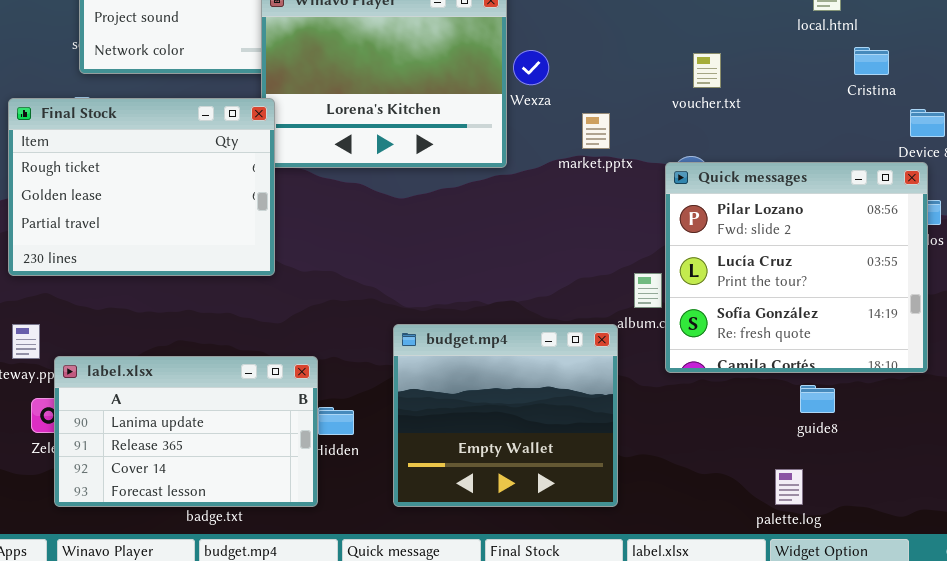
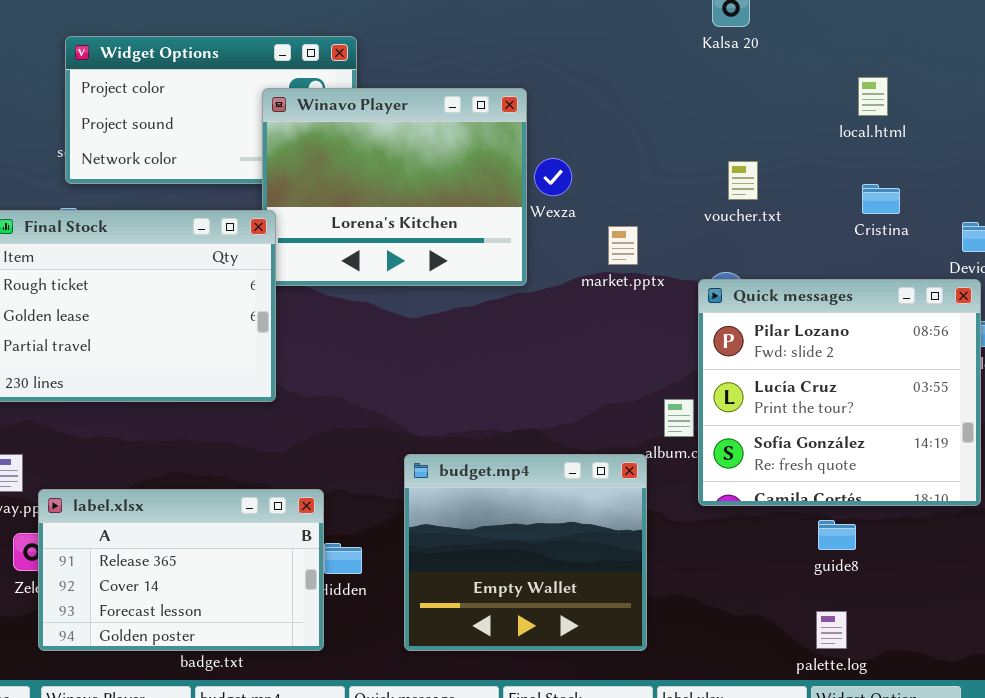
Cristina: [854,47,889,75] -> [862,184,900,214], moved
label.xlsx: [54,356,318,507] -> [38,489,324,651], scrolled down 1 row
guide8: [800,385,835,413] -> [818,520,856,550], moved

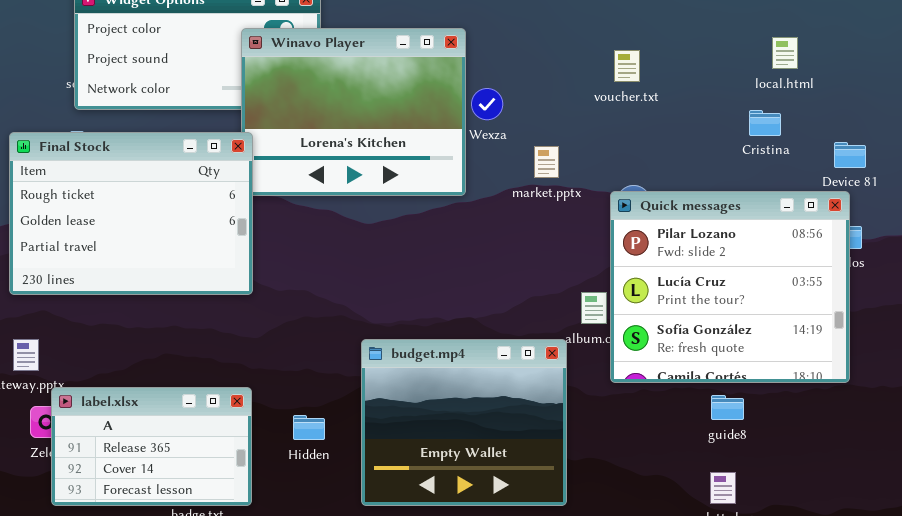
local.html: [858,77,888,116] -> [772,37,798,69], moved
voucher.txt: [728,161,758,200] -> [614,50,640,82], moved
label.xlsx: [38,489,324,651] -> [51,387,252,506], resized

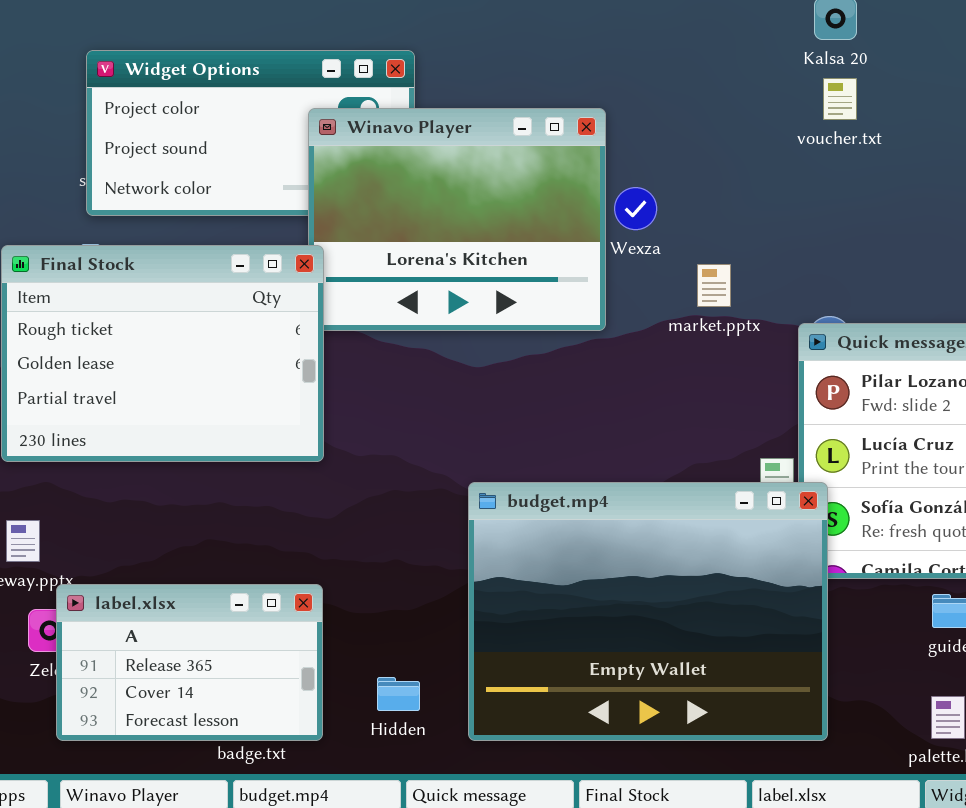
voucher.txt: [614,50,640,82] -> [823,78,857,120], moved
budget.mp4: [361,339,567,506] -> [468,482,828,741], resized
Hidden: [293,415,325,440] -> [377,677,420,711], moved

